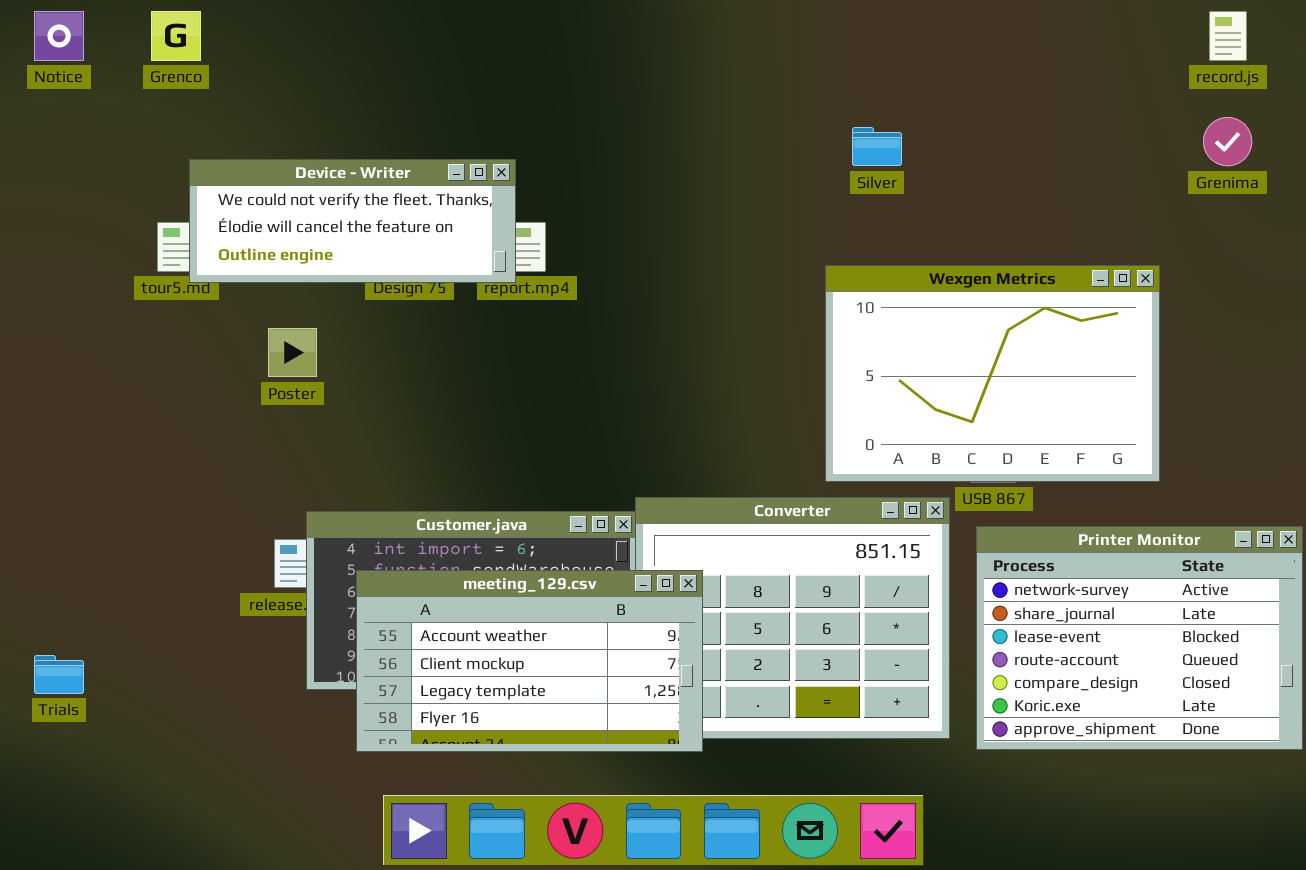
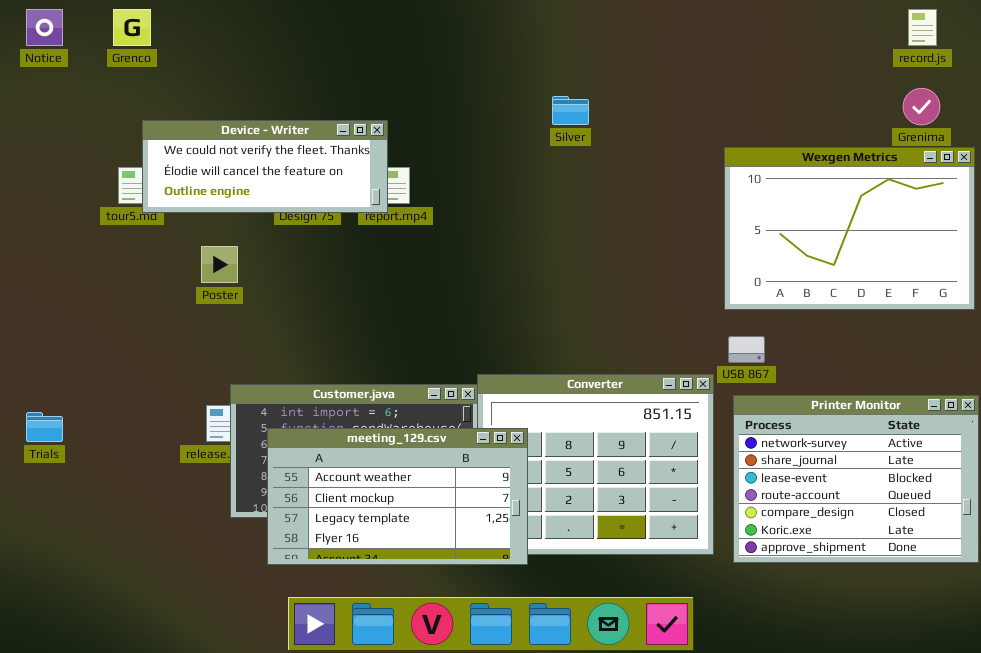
Silver: [852,127,902,166] -> [552,96,589,125], moved
Wexgen Metrics: [825,265,1160,482] -> [724,147,975,310], moved
Trials: [34,655,84,694] -> [26,412,63,442], moved

